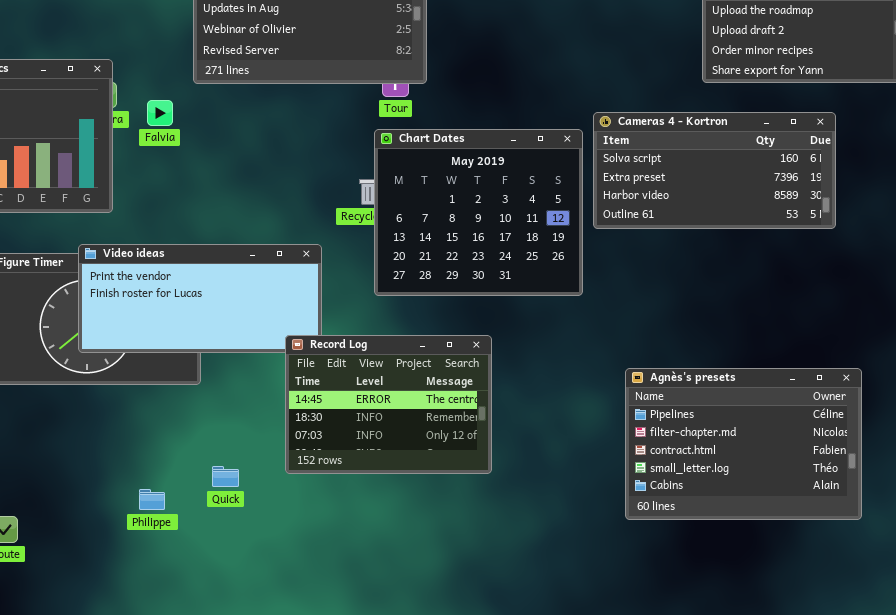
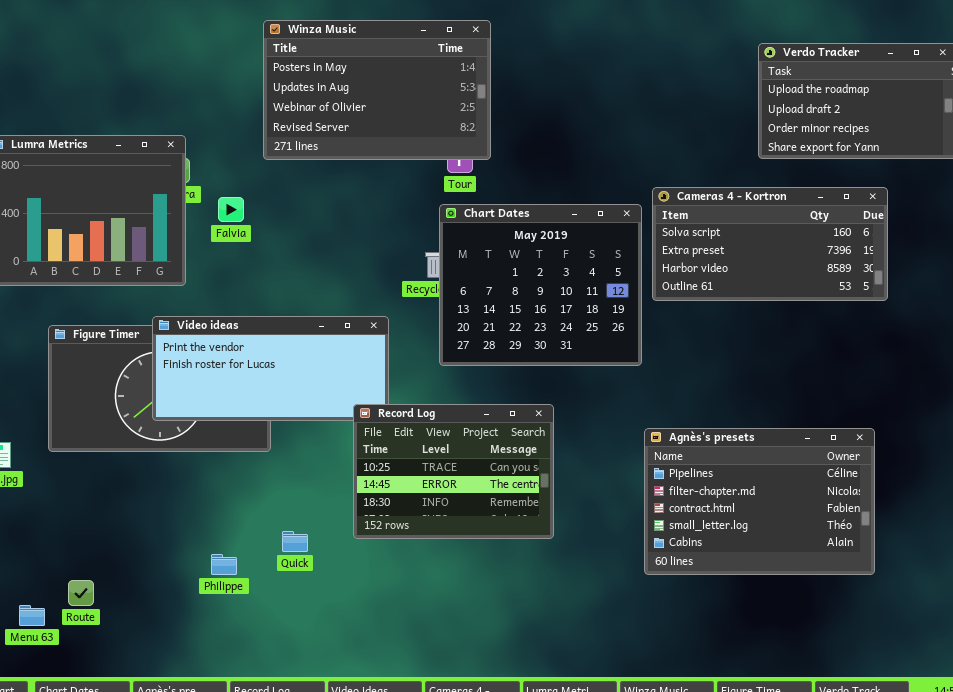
Falvia: [147,100,173,126] -> [218,197,244,222], moved
Record Log: [285,335,492,474] -> [353,404,554,539], scrolled up 1 row
Agnès's presets: [625,368,862,520] -> [644,428,875,575], moved

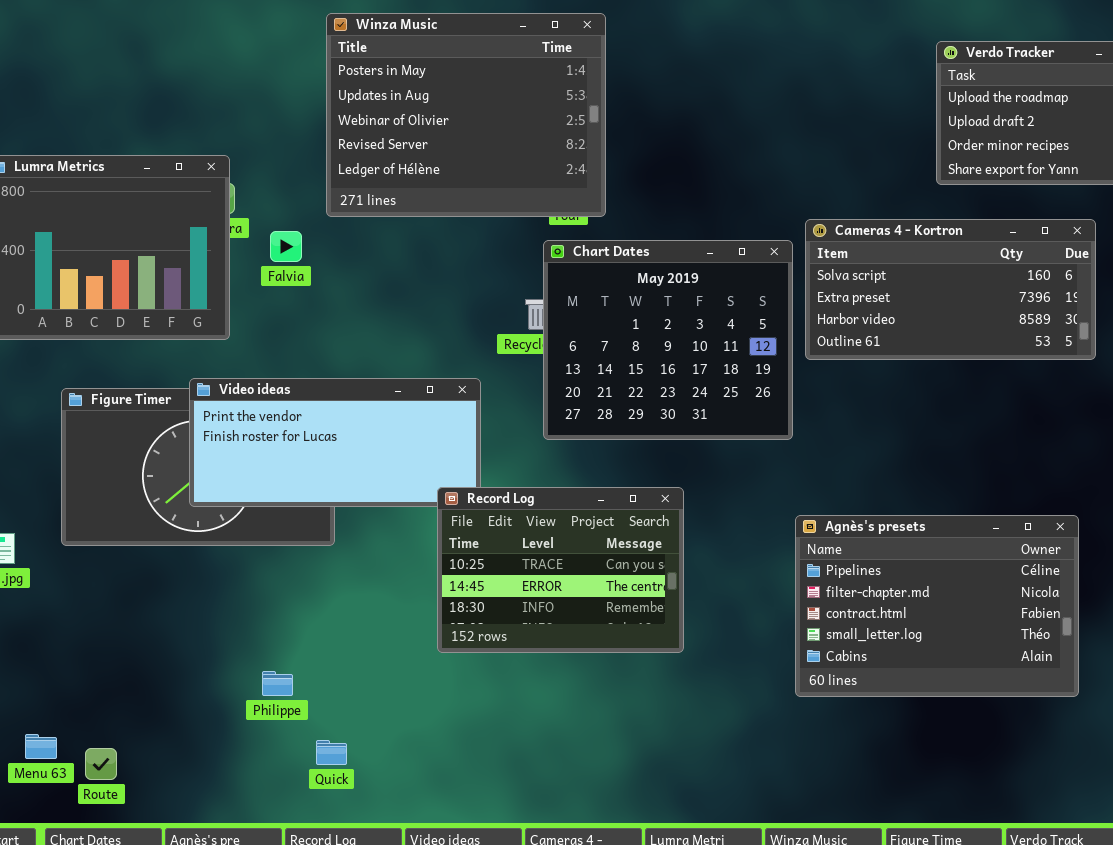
Winza Music: [263,20,491,160] -> [326,13,606,217], resized
Quick: [282,531,308,552] -> [316,740,347,765], moved
Route: [68,580,94,606] -> [85,748,117,780], moved

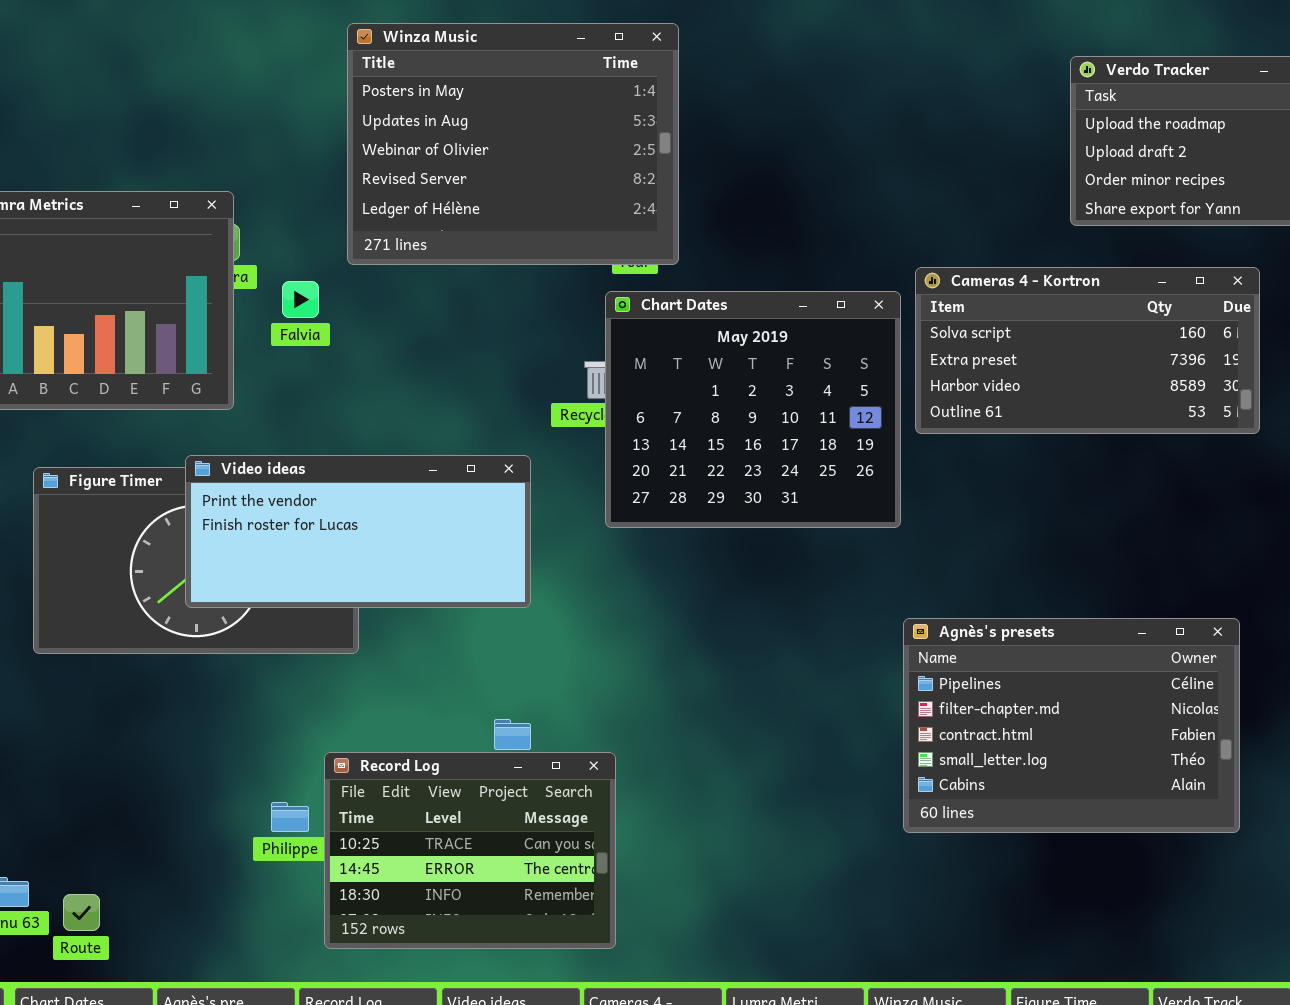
Record Log: [437,487,684,653] -> [324,752,616,949], moved

